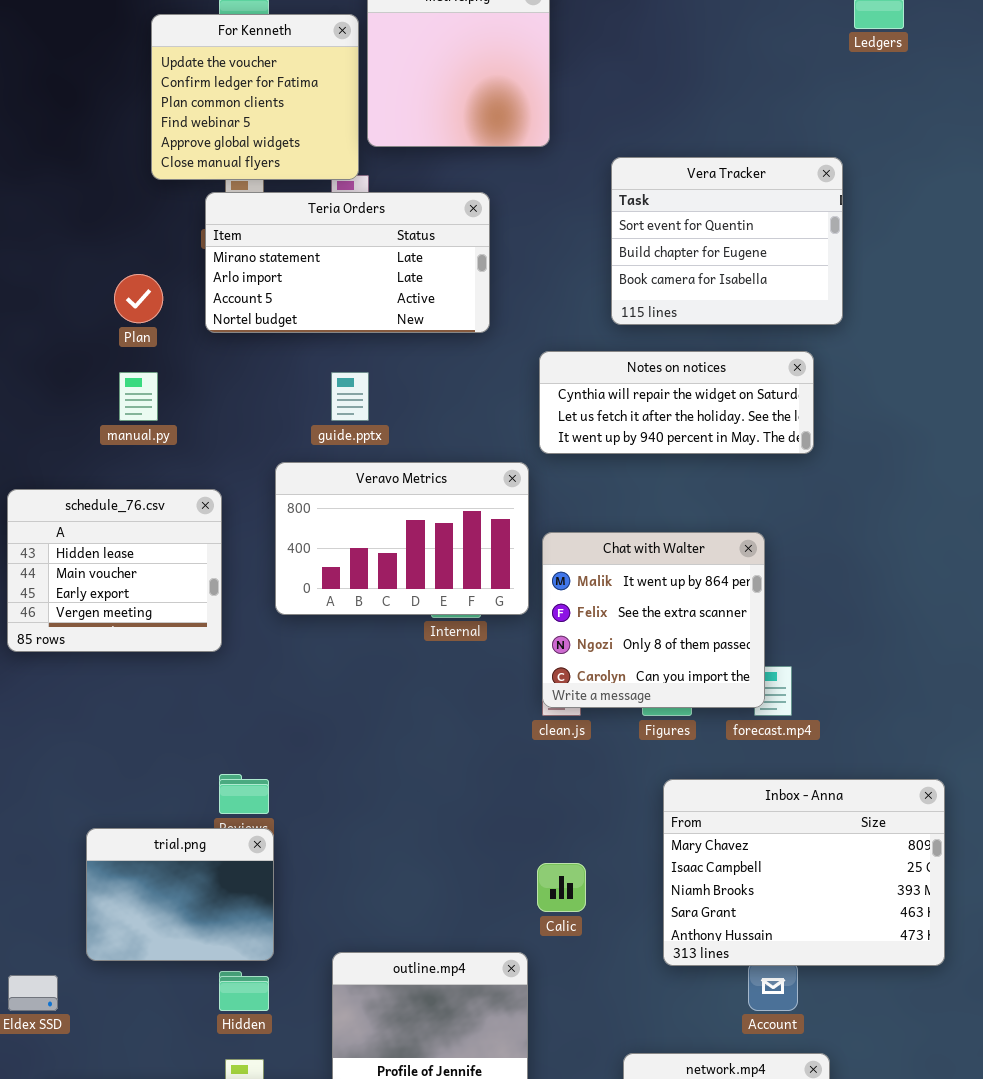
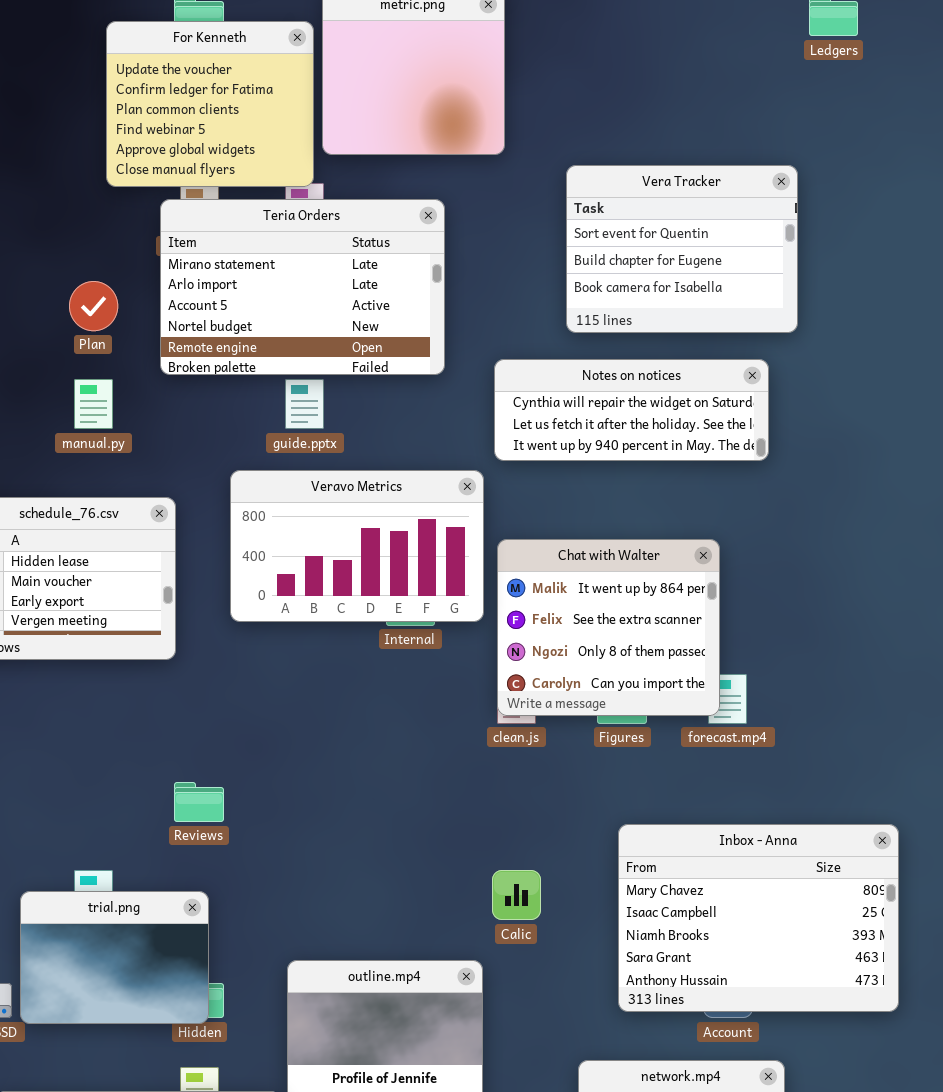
Teria Orders: [205,192,490,333] -> [160,199,445,375], resized
Inbox - Anna: [663,779,945,966] -> [618,824,899,1012], moved
trial.png: [86,828,274,961] -> [20,891,209,1024], moved

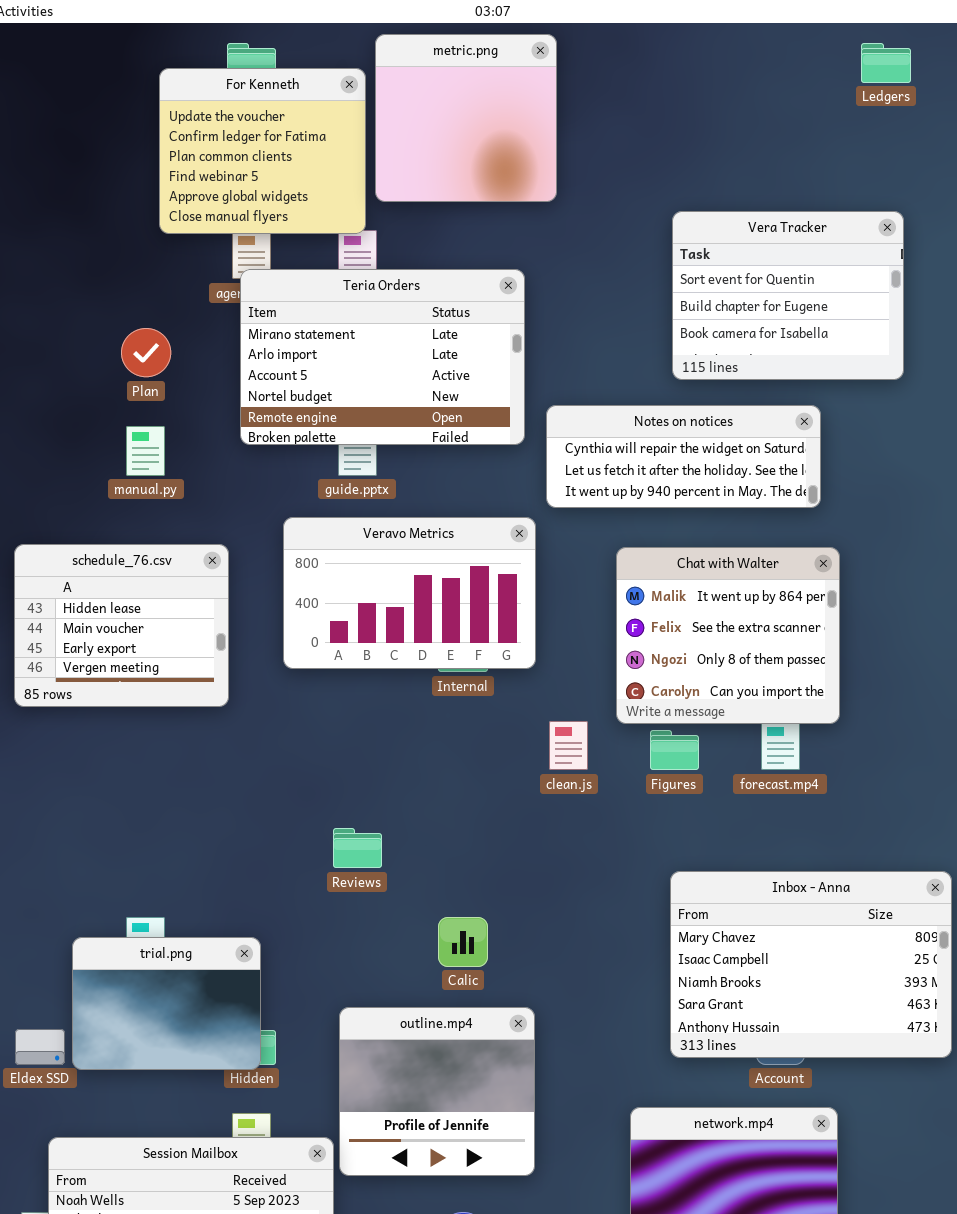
Vera Tracker: [566,165,798,333] -> [672,211,904,380], moved
Teria Orders: [160,199,445,375] -> [240,269,525,445], moved
Chat with Walter: [497,539,720,716] -> [616,547,840,724], moved
Reviews: [174,782,224,822] -> [333,828,382,868], moved
Calic: [492,870,541,920] -> [438,917,488,967], moved

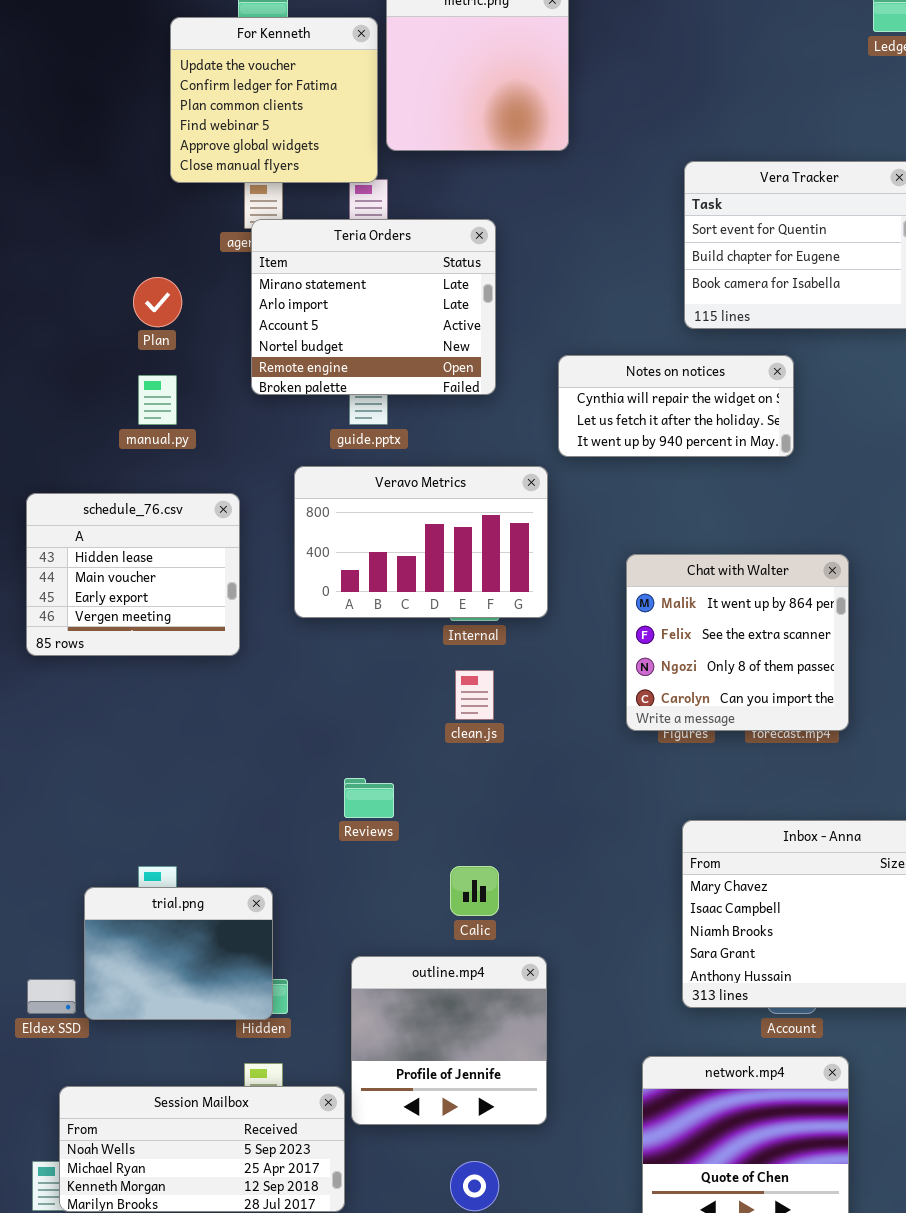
Teria Orders: [240,269,525,445] -> [251,219,496,395], resized
Notes on notices: [546,405,821,508] -> [558,355,794,457], resized
Chat with Walter: [616,547,840,724] -> [626,554,849,731], moved
clean.js: [549,721,588,770] -> [455,670,494,720], moved

